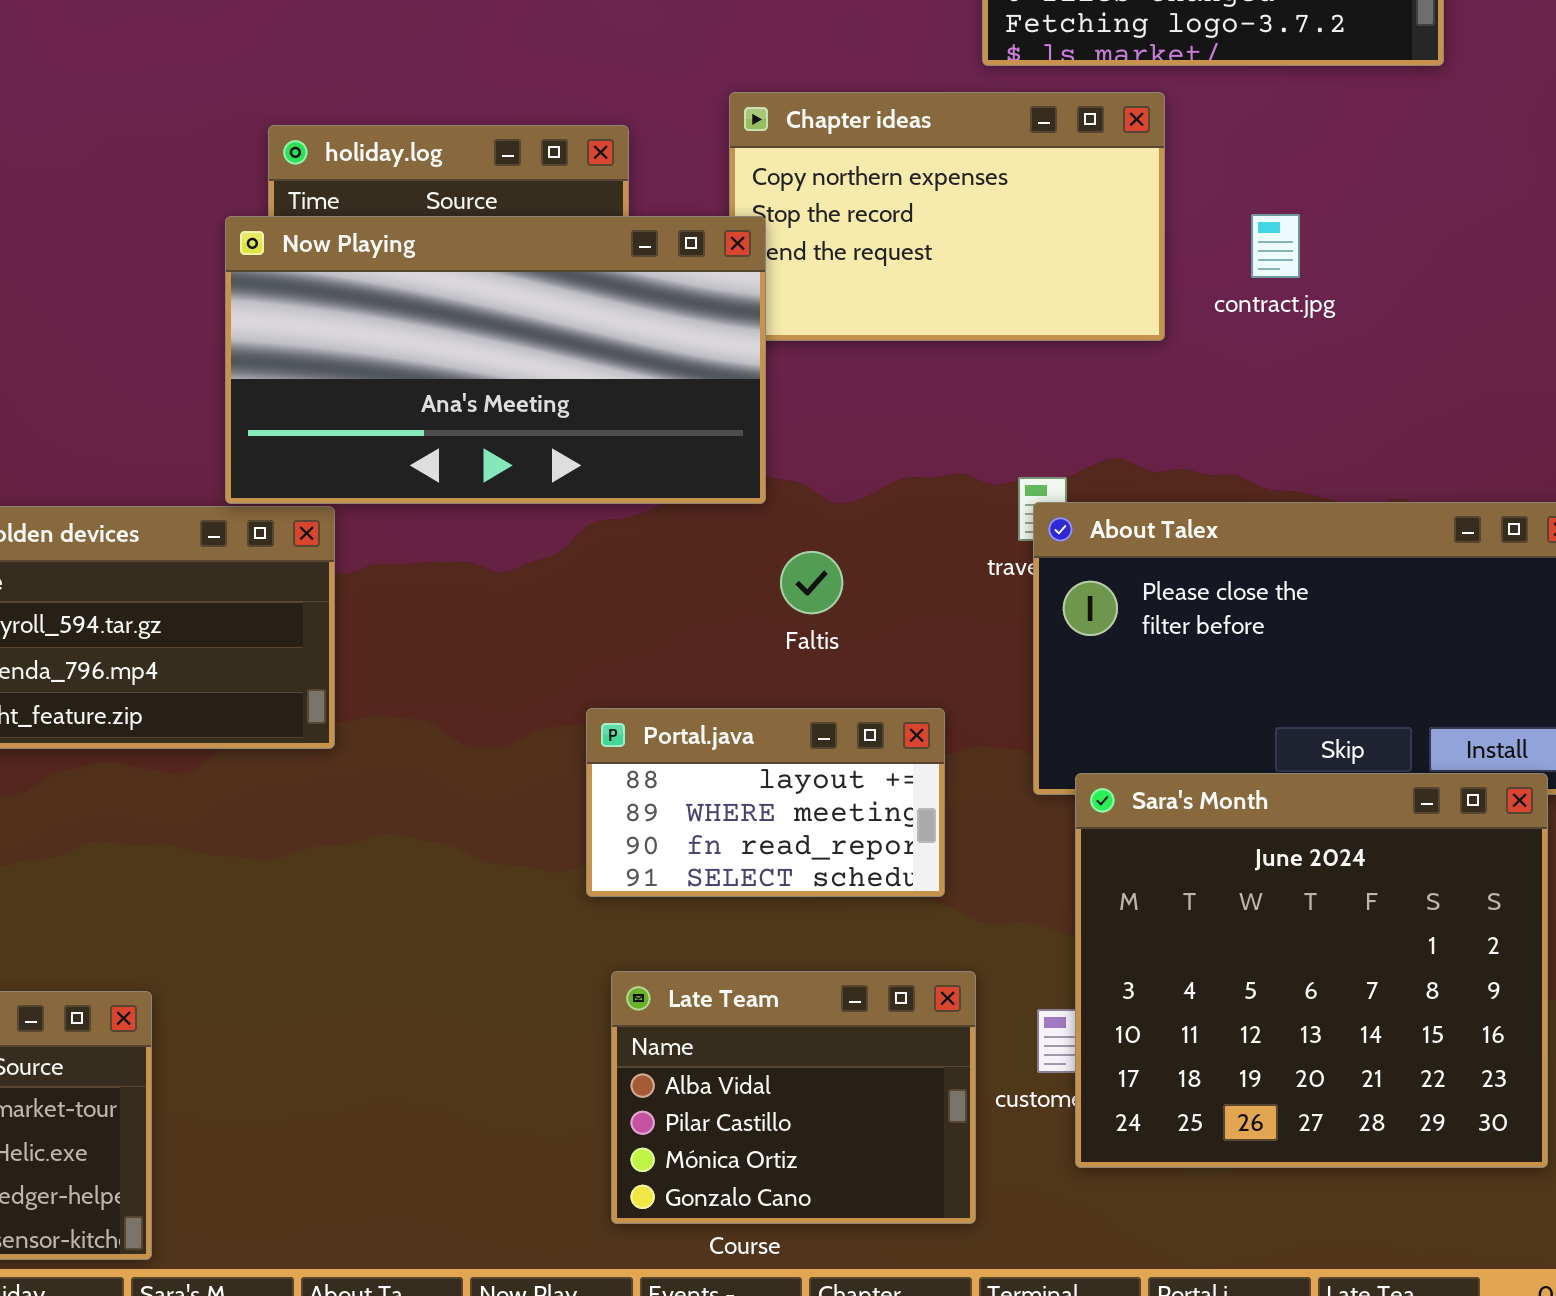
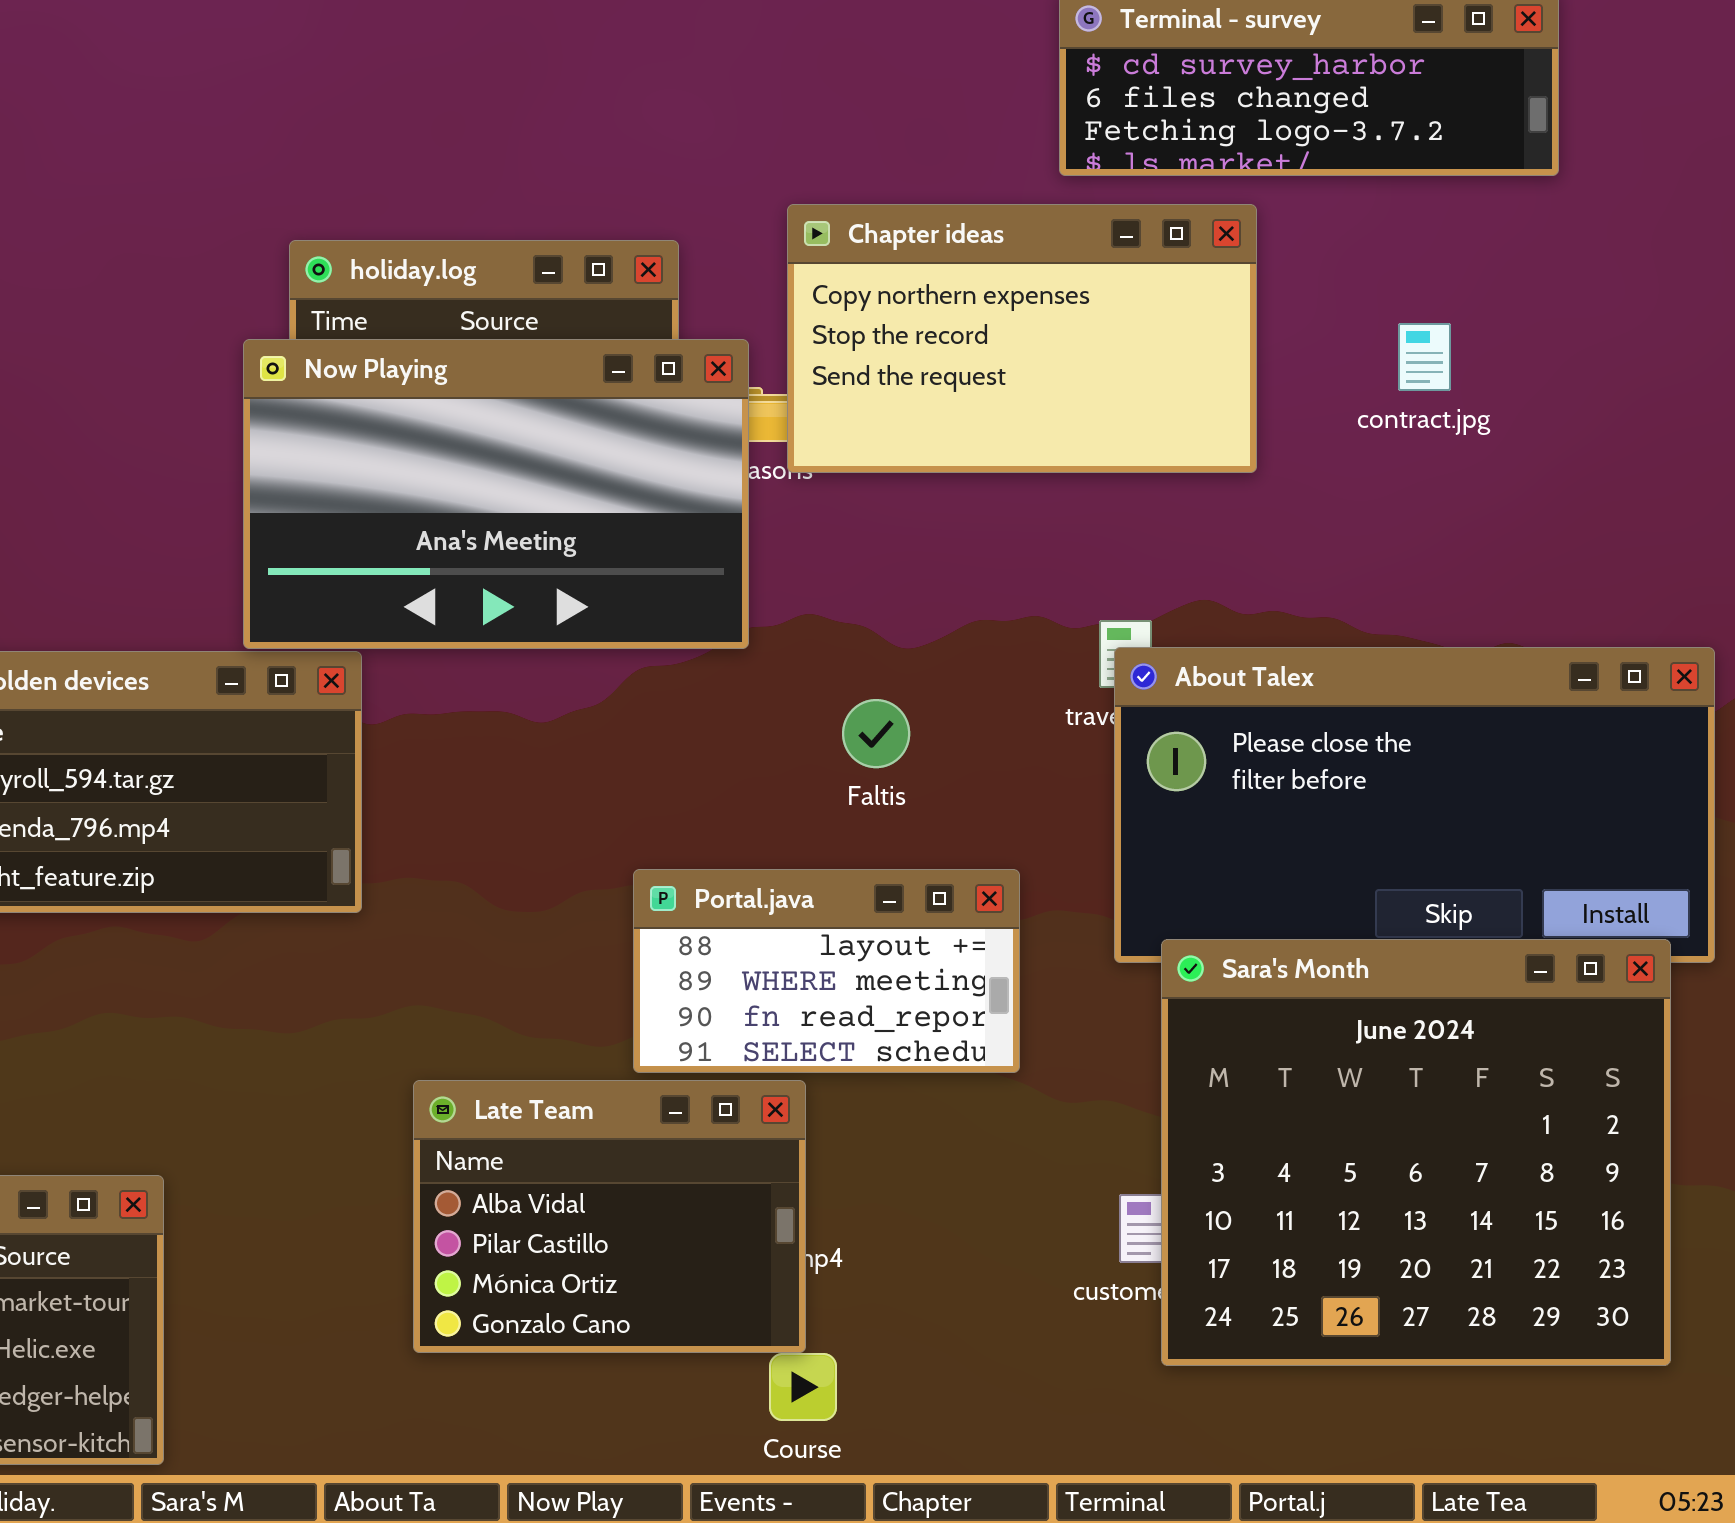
contract.jpg: [1251,214,1300,278] -> [1398,323,1451,391], moved
Now Playing: [225,216,766,504] -> [243,339,749,649], resized
Late Team: [611,971,976,1224] -> [413,1080,806,1353], moved

